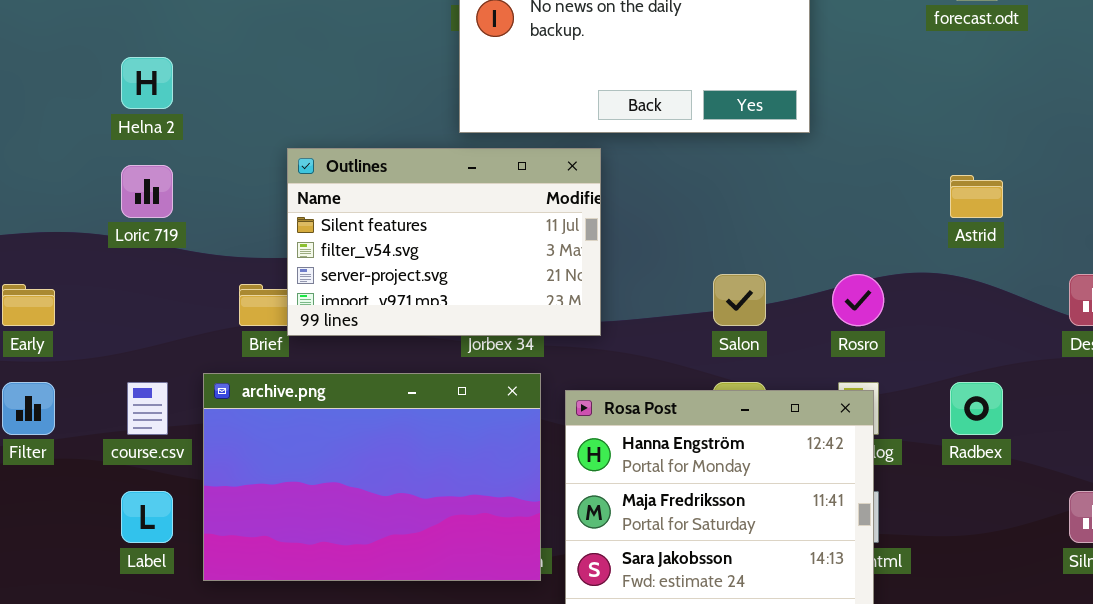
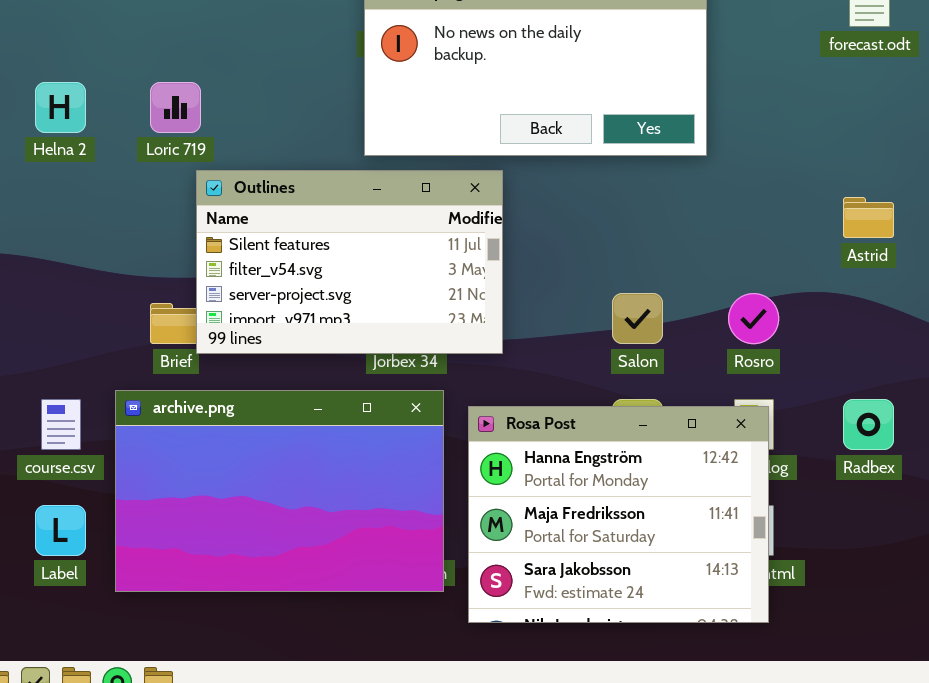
Loric 719: [121,165,173,218] -> [150,82,201,133], moved

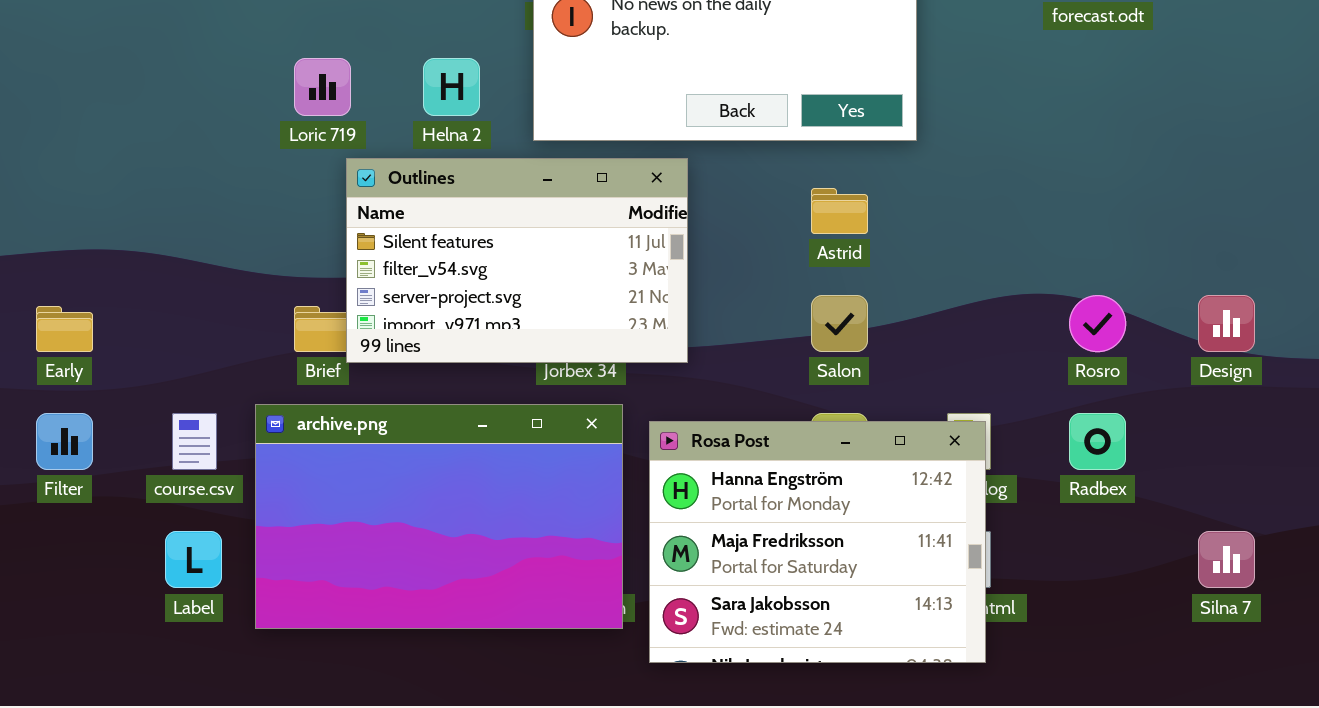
Helna 2: [35,82,86,133] -> [423,58,480,116], moved
Astrid: [843,197,894,238] -> [811,188,868,234], moved
Rosro: [728,293,779,344] -> [1069,295,1126,352], moved

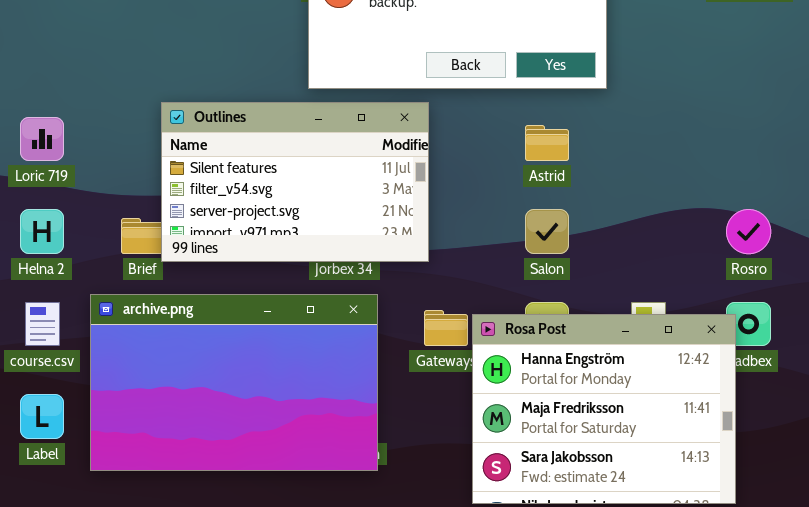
Loric 719: [294,58,351,116] -> [20,117,64,161], moved
Helna 2: [423,58,480,116] -> [20,209,64,254], moved
Rosa Post: [649,421,986,663] -> [472,314,736,504], moved

